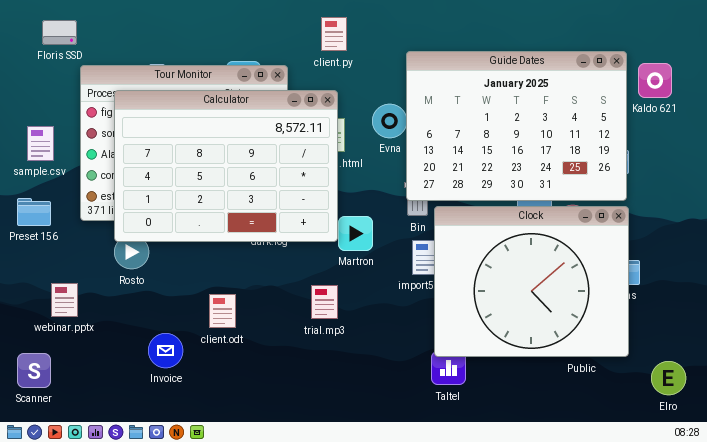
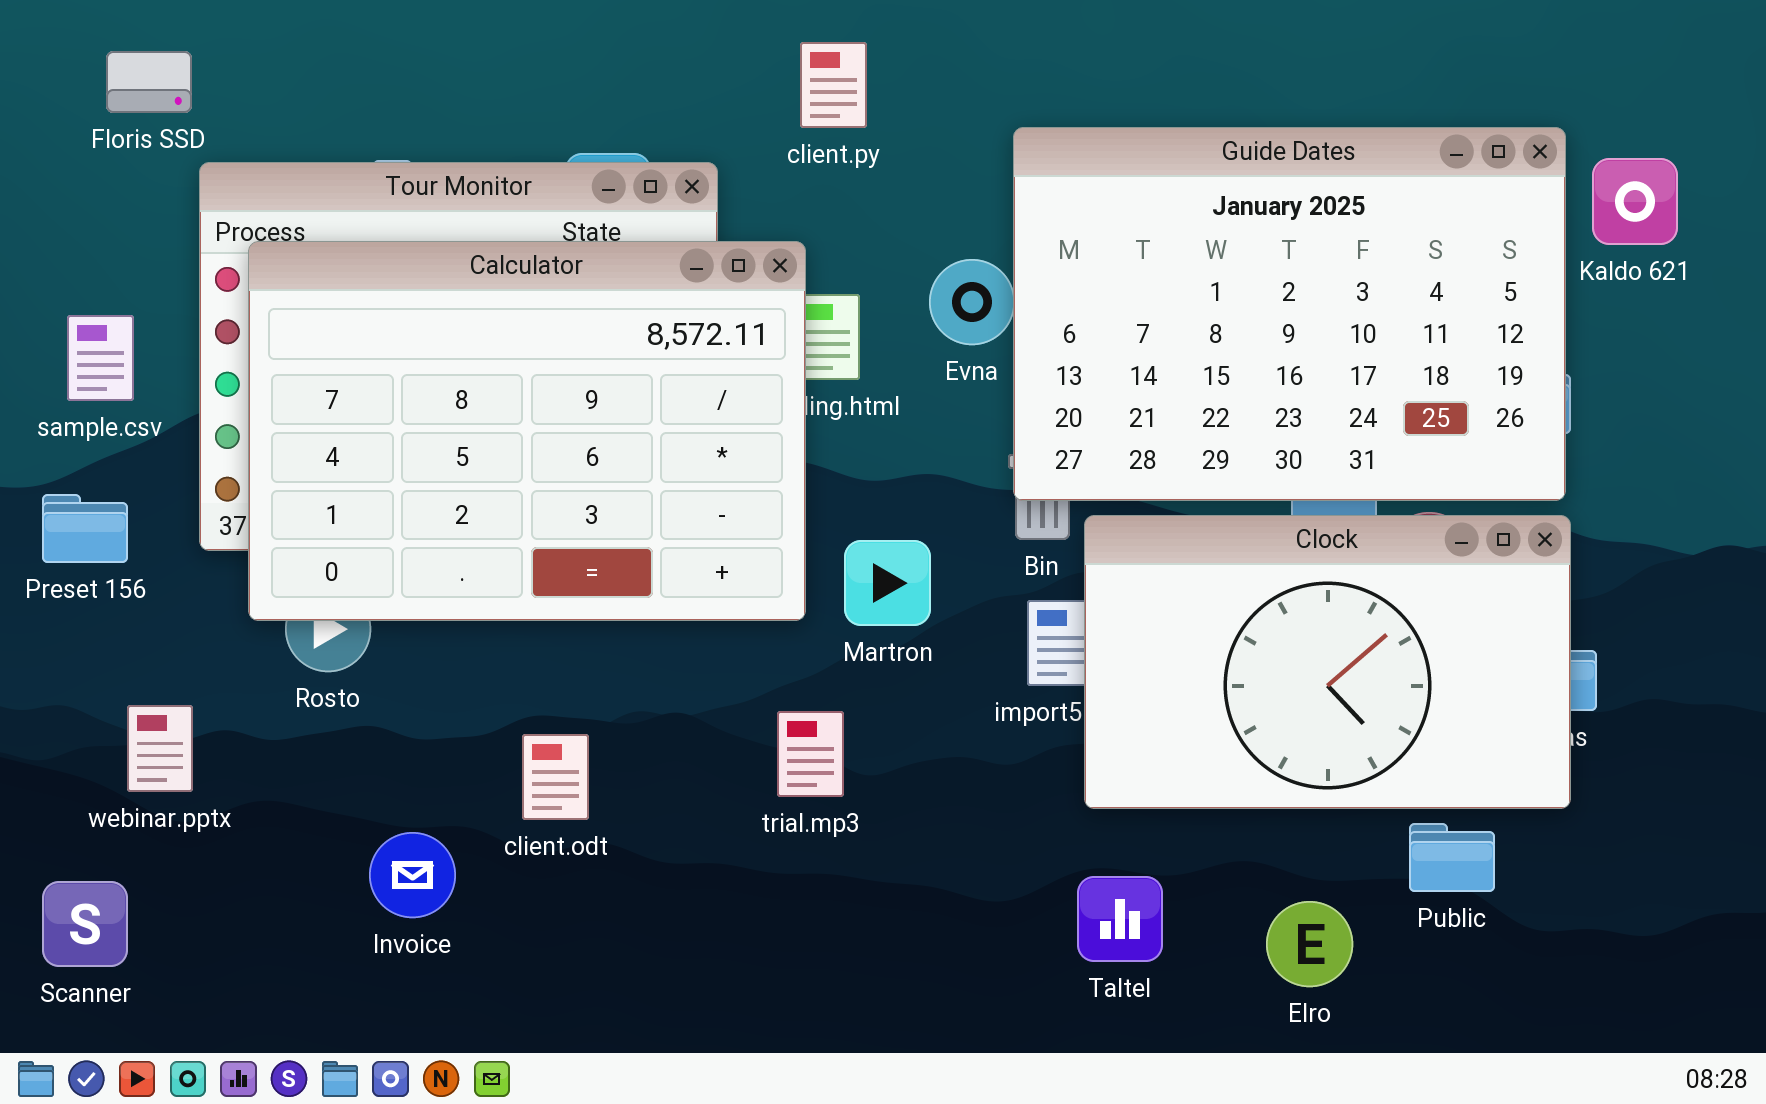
Calculator: [114,90,338,242] -> [248,241,806,621], moved
Clock: [434,206,629,357] -> [1084,515,1571,809], resized
Elro: [651,361,686,395] -> [1266,901,1353,987], moved

